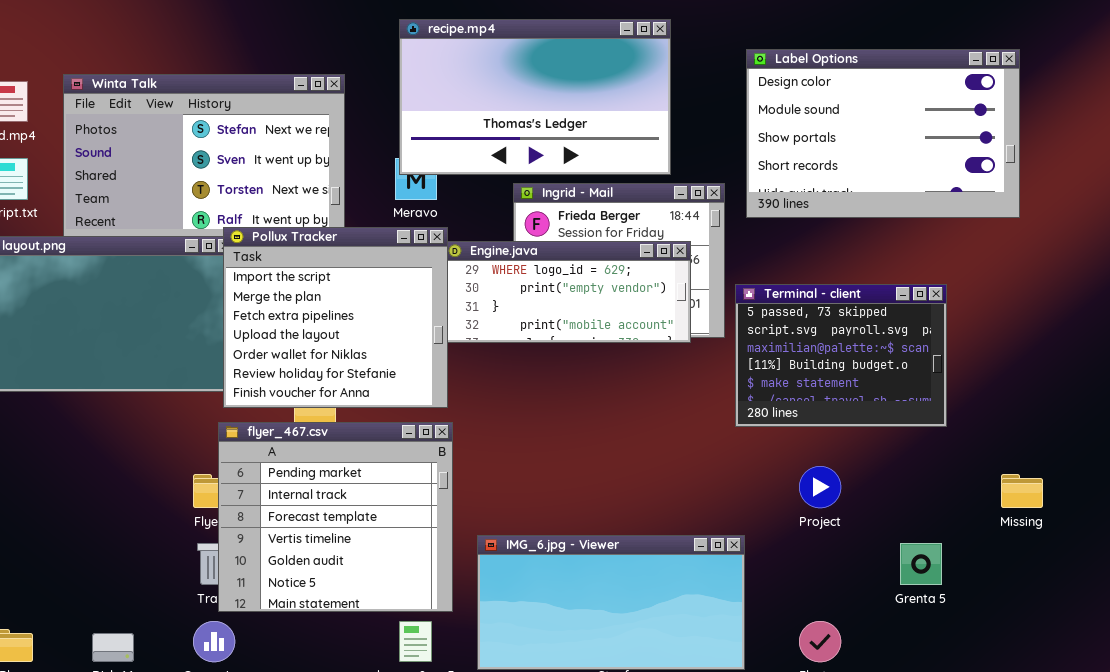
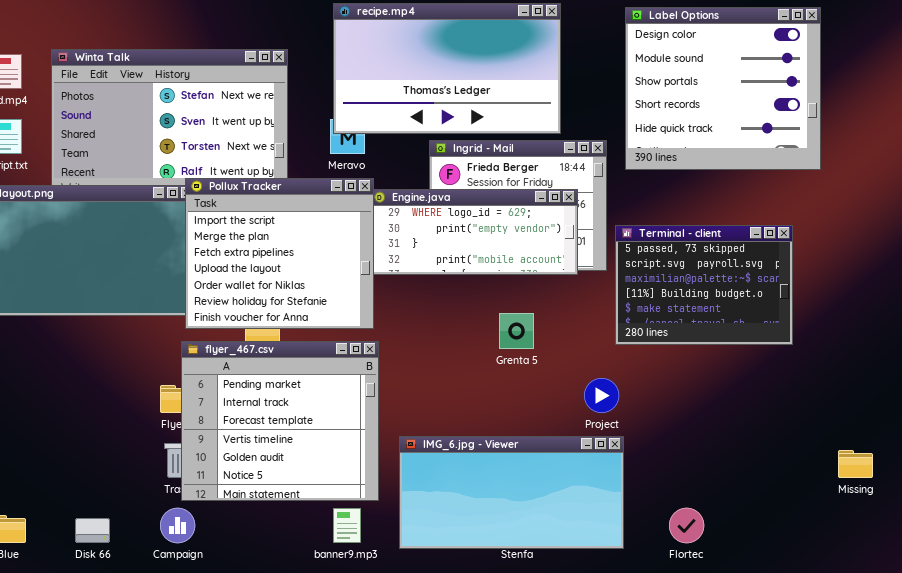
Label Options: [746,49,1020,218] -> [625,7,821,170], resized
Project: [799,466,841,508] -> [584,378,619,413], moved
Missing: [1001,474,1043,508] -> [838,450,873,478], moved
Grenta 5: [900,543,942,585] -> [499,313,534,349], moved

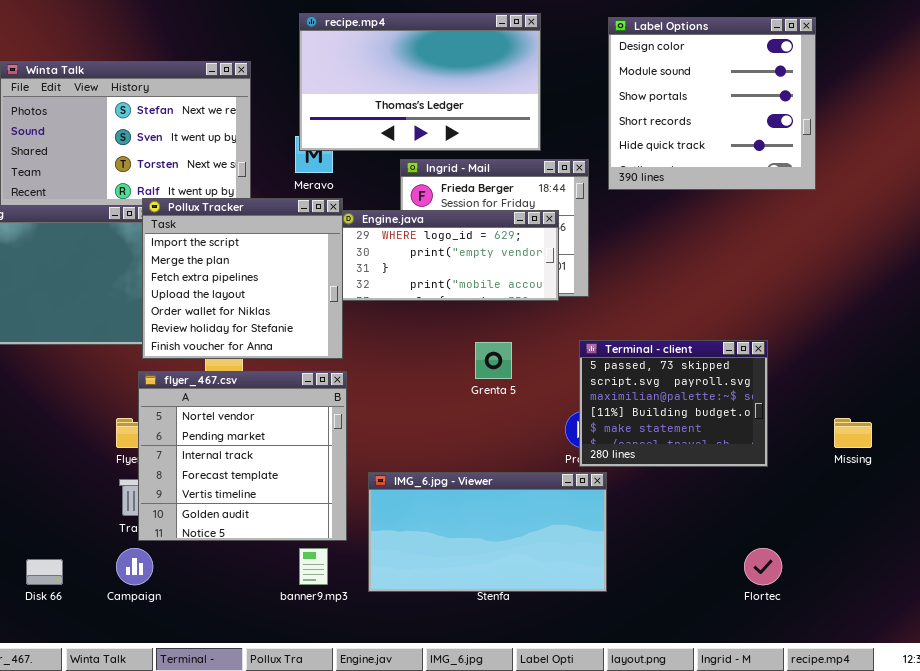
Terminal - client: [615,225,793,345] -> [579,340,768,467], moved
flyer_467.csv: [181,341,379,501] -> [138,371,347,541], scrolled up 1 row
Missing: [838,450,873,478] -> [834,418,872,448], moved
Flortec: [669,508,704,543] -> [744,548,782,585], moved

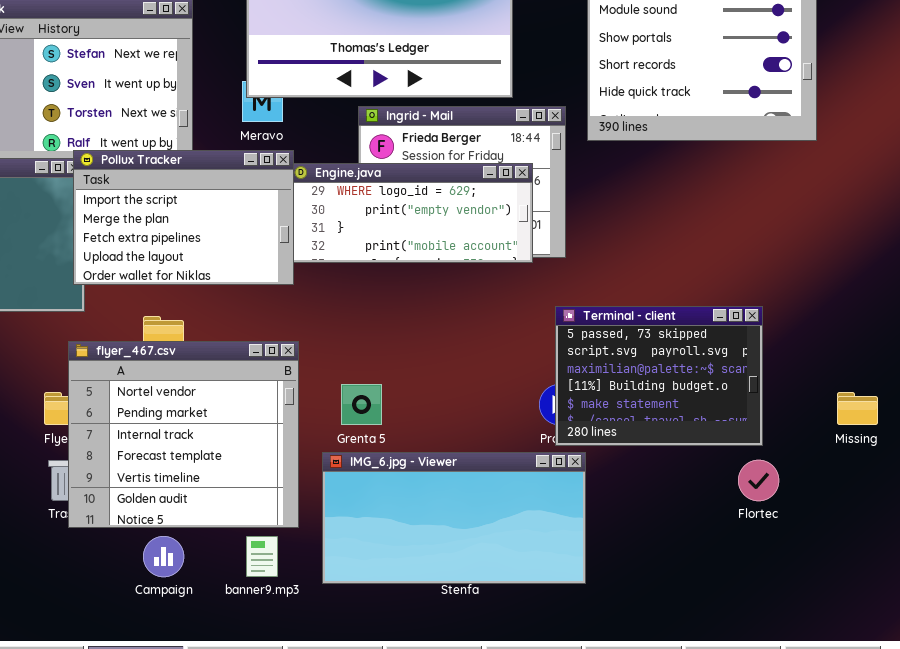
Pollux Tracker: [142,198,343,359] -> [73,150,294,285], resized
Grenta 5: [475,342,512,379] -> [341,384,382,425], moved
Campaign: [116,548,153,585] -> [143,536,184,577], moved
Flortec: [744,548,782,585] -> [738,460,779,501], moved

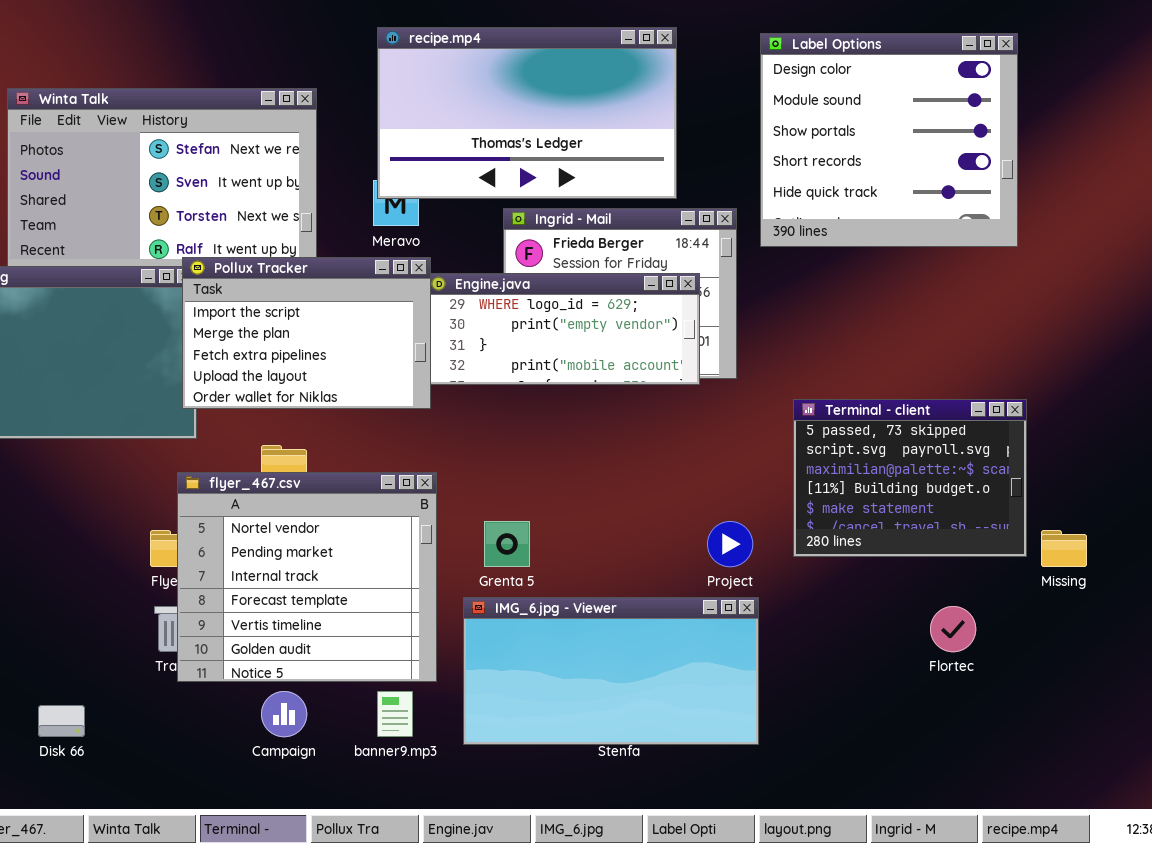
Terminal - client: [555,306,763,446] -> [793,399,1027,557], moved

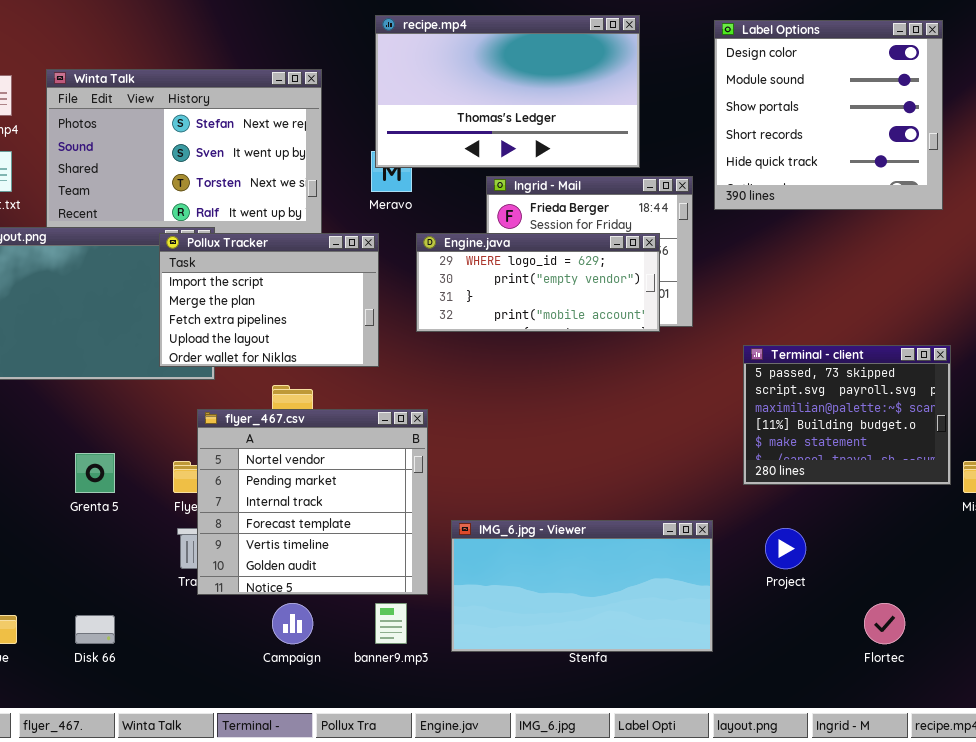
Pollux Tracker: [182,257,431,409] -> [159,233,379,367], moved
Grenta 5: [484,521,530,567] -> [75,453,115,493], moved
Project: [707,521,753,567] -> [765,528,806,569], moved
Flortec: [930,606,976,652] -> [864,603,905,644], moved

